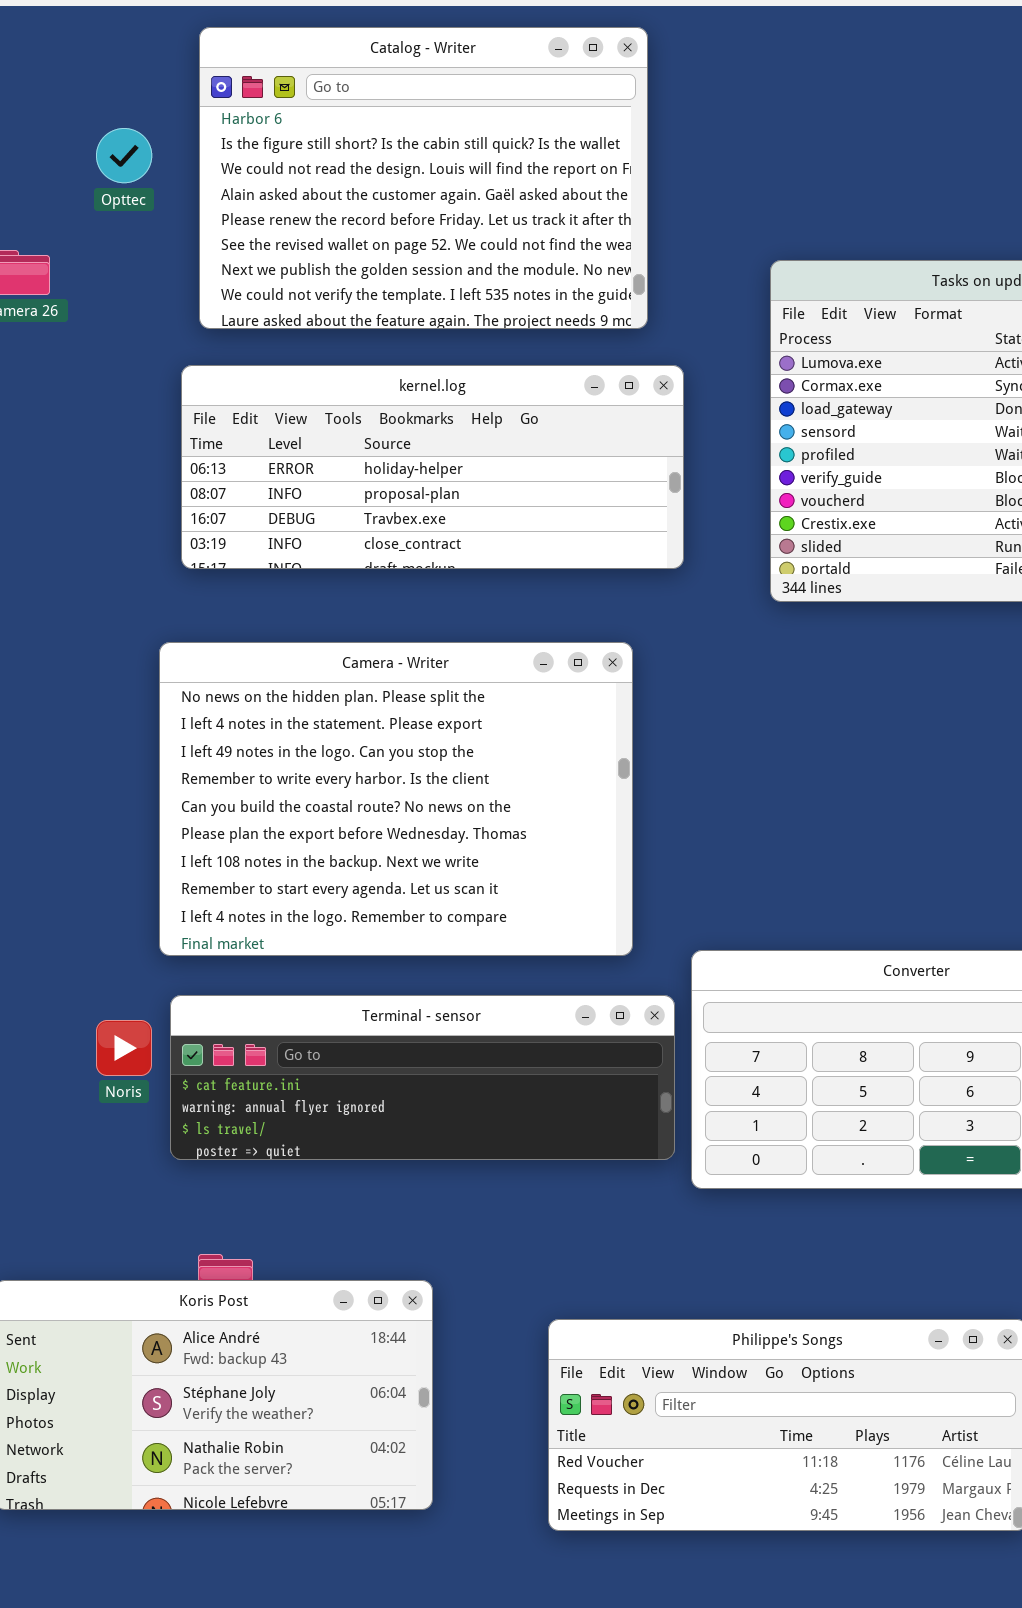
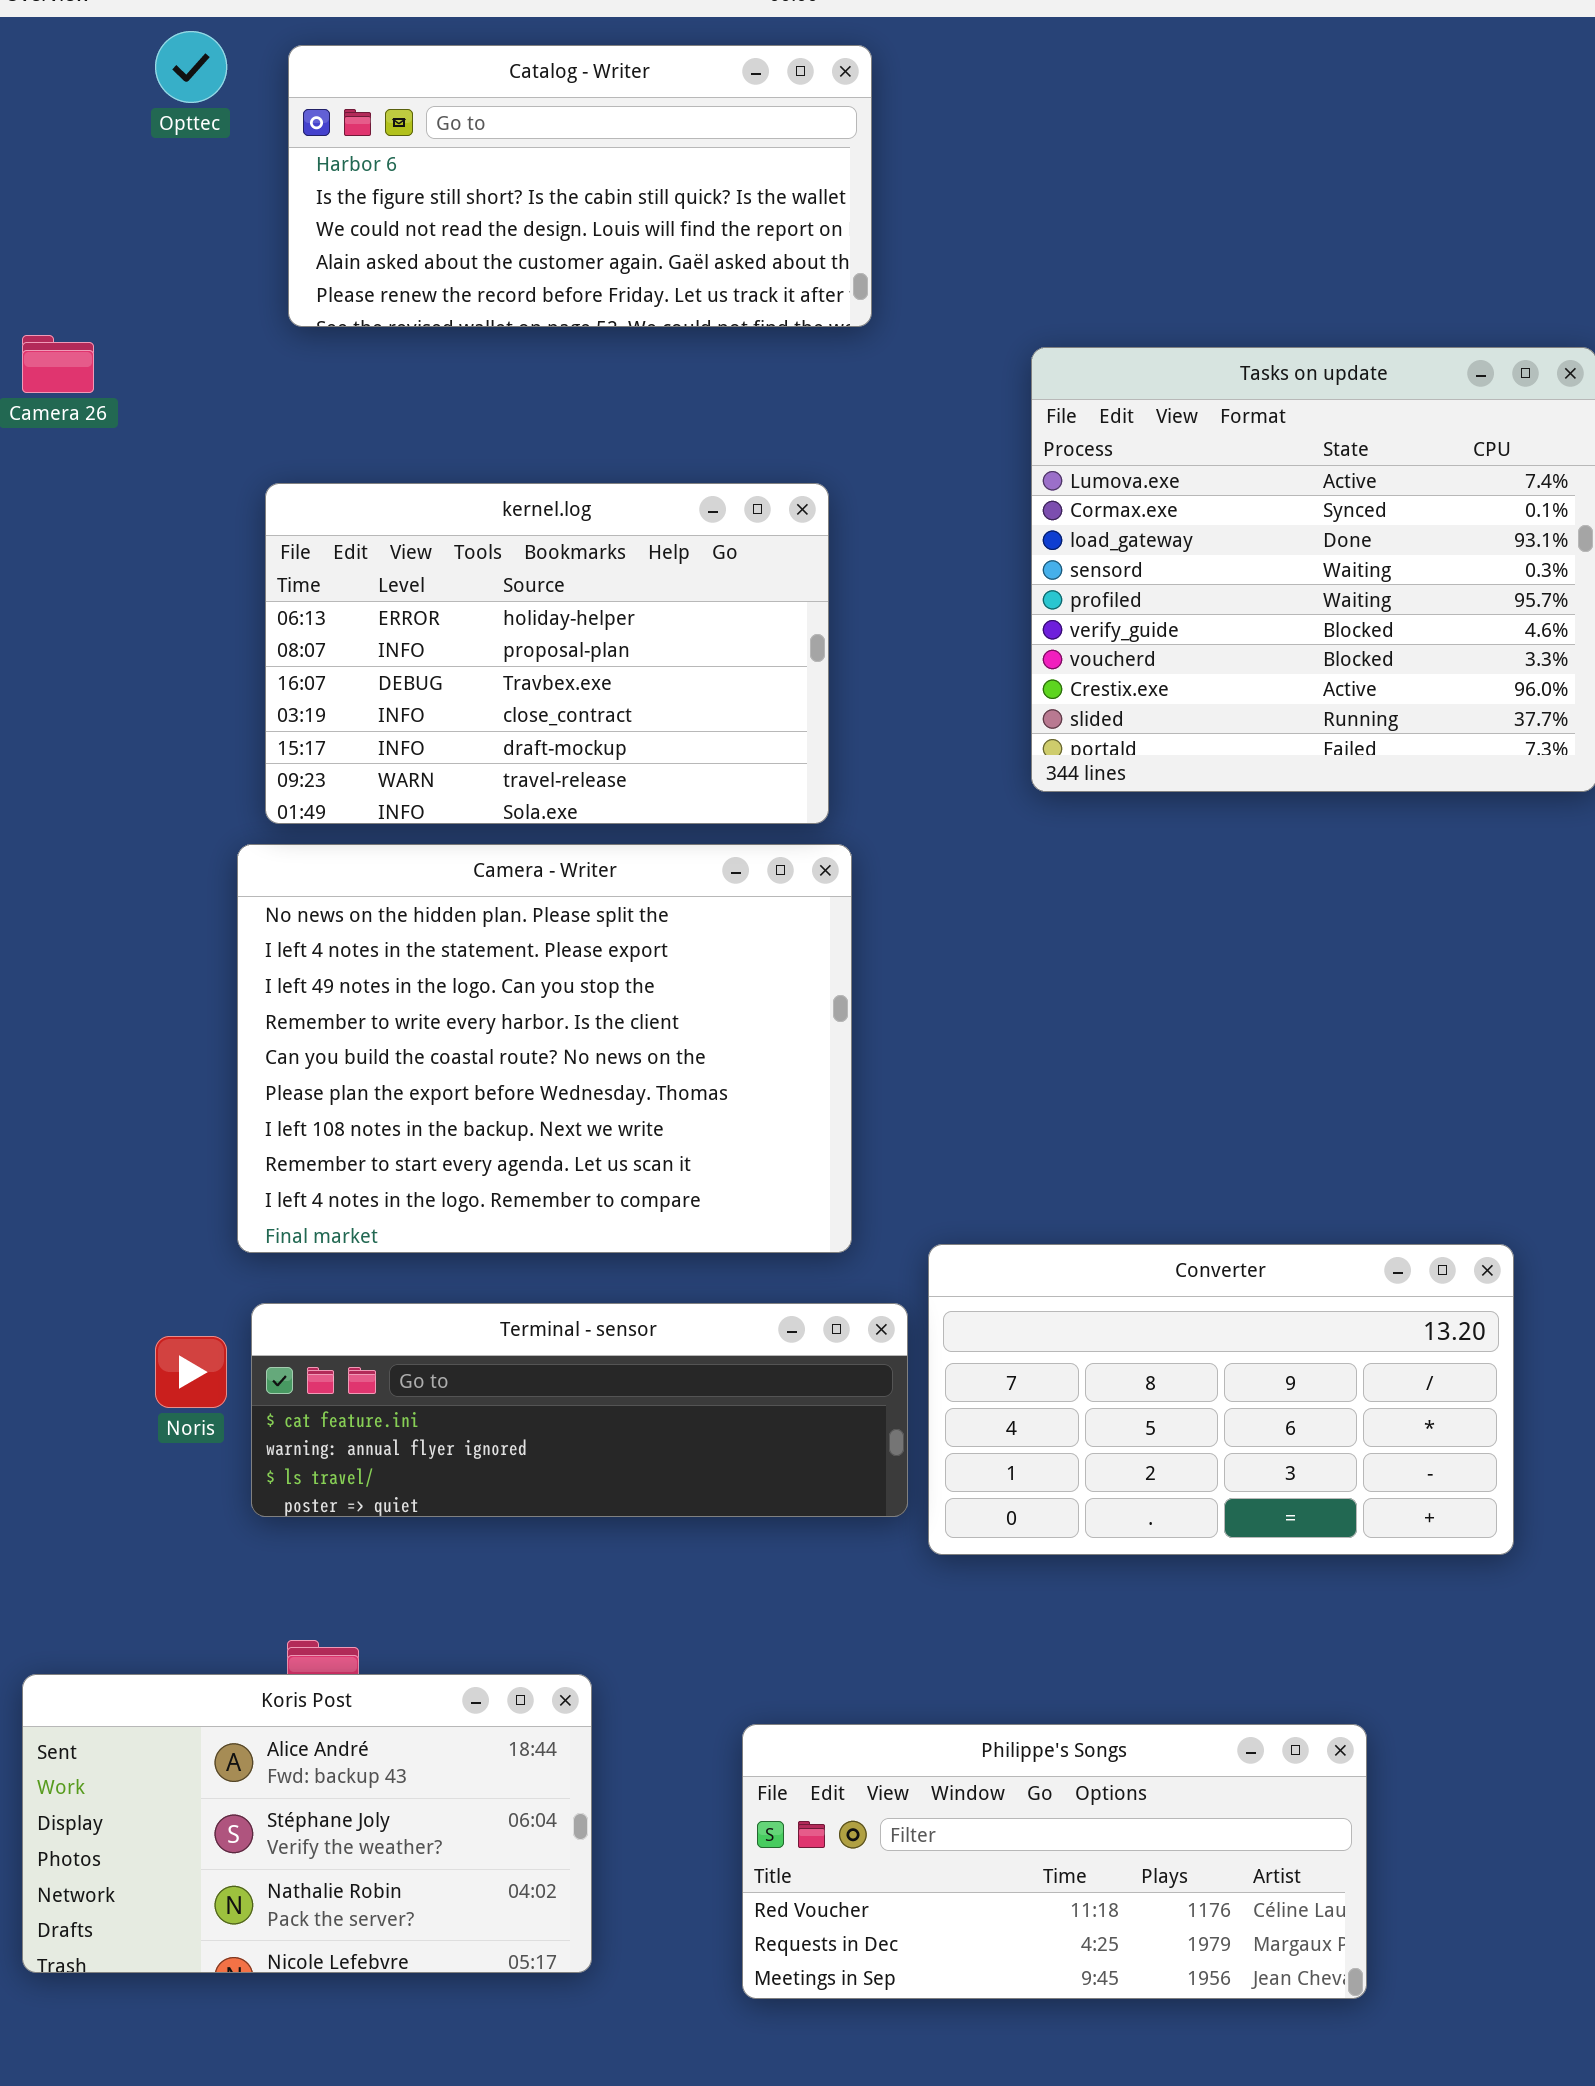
Catalog - Writer: [199,27,648,329] -> [288,45,872,327], resized
Opttec: [96,128,152,183] -> [155,31,227,103], moved
kernel.log: [181,365,684,569] -> [265,483,829,824], resized

